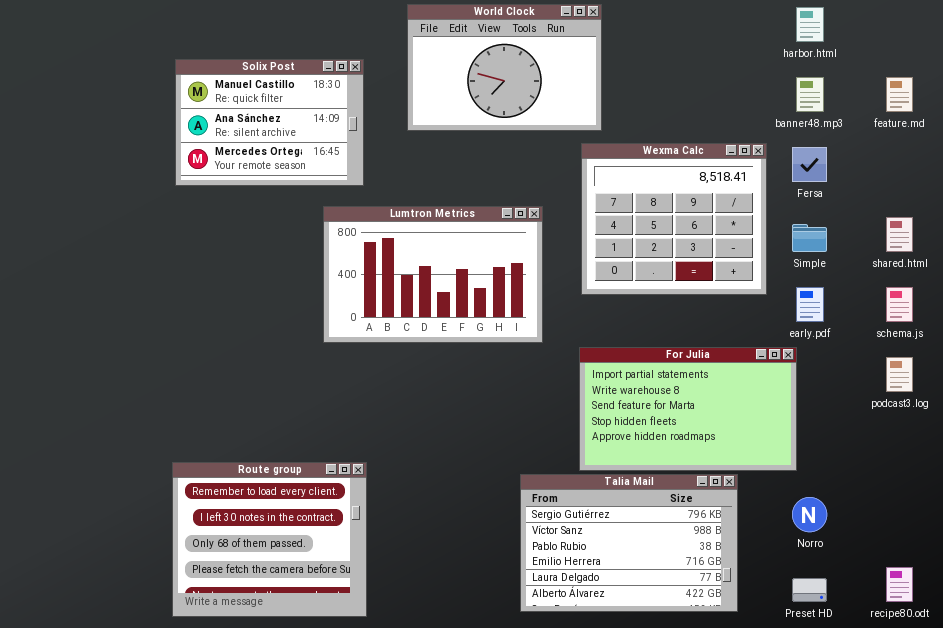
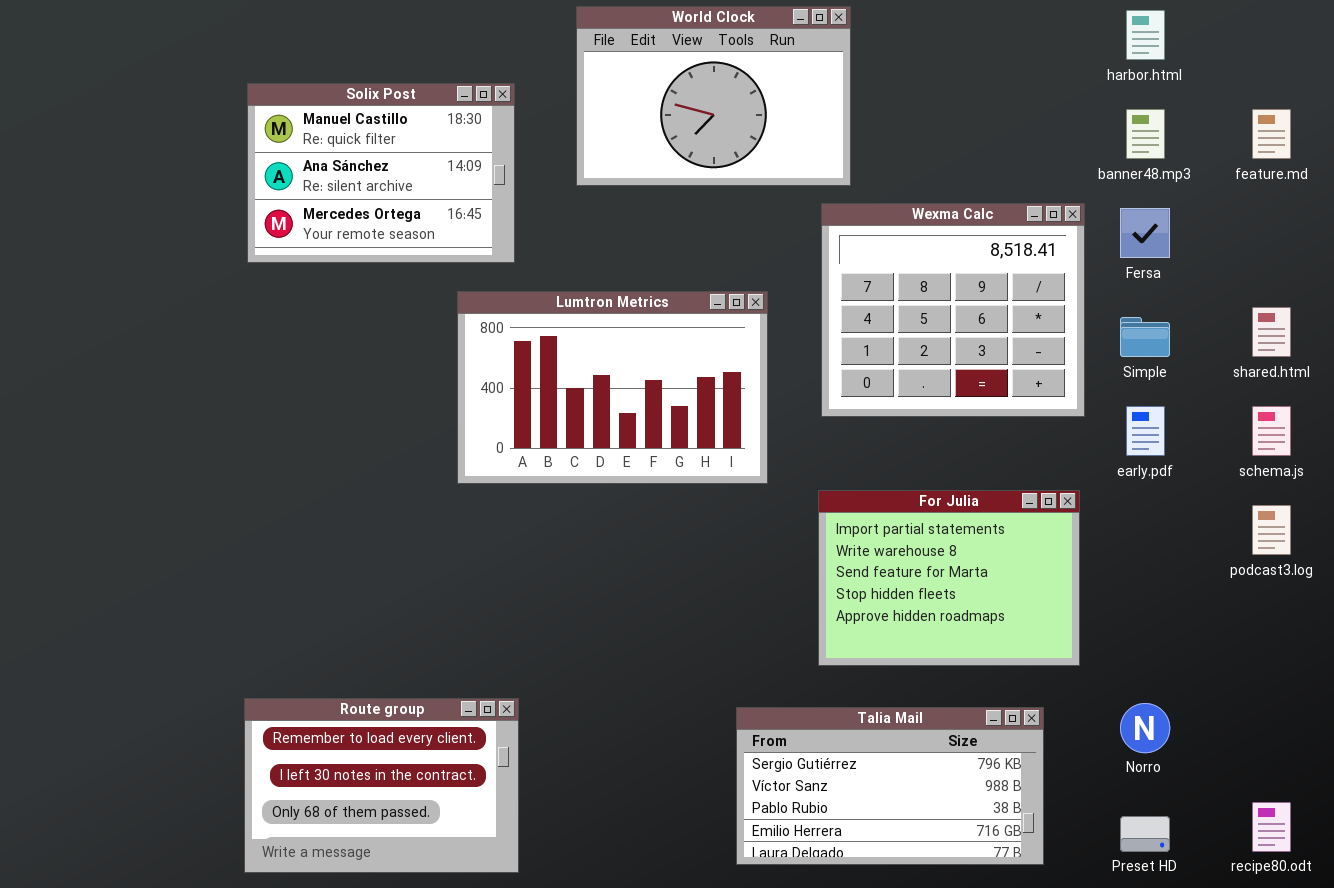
For Julia: [579,347,797,471] -> [818,490,1080,666], resized
Route group: [172,462,367,617] -> [244,698,519,873], resized
Talia Mail: [520,474,738,612] -> [736,707,1044,865], resized

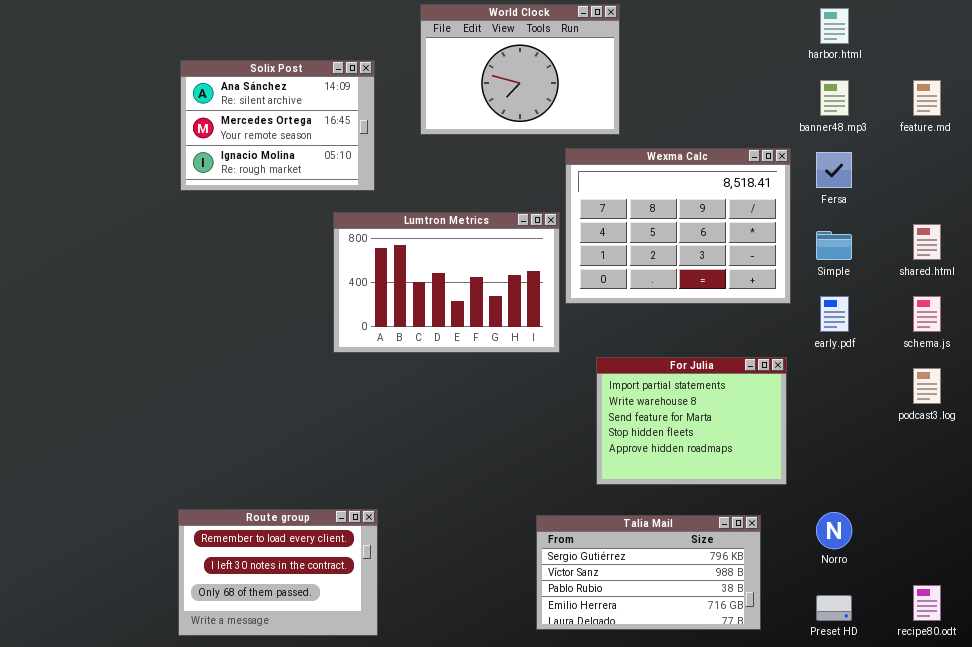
Solix Post: [247,83,515,263] -> [180,60,375,191], scrolled down 1 row
Wexma Calc: [821,203,1085,417] -> [565,148,791,304], resized

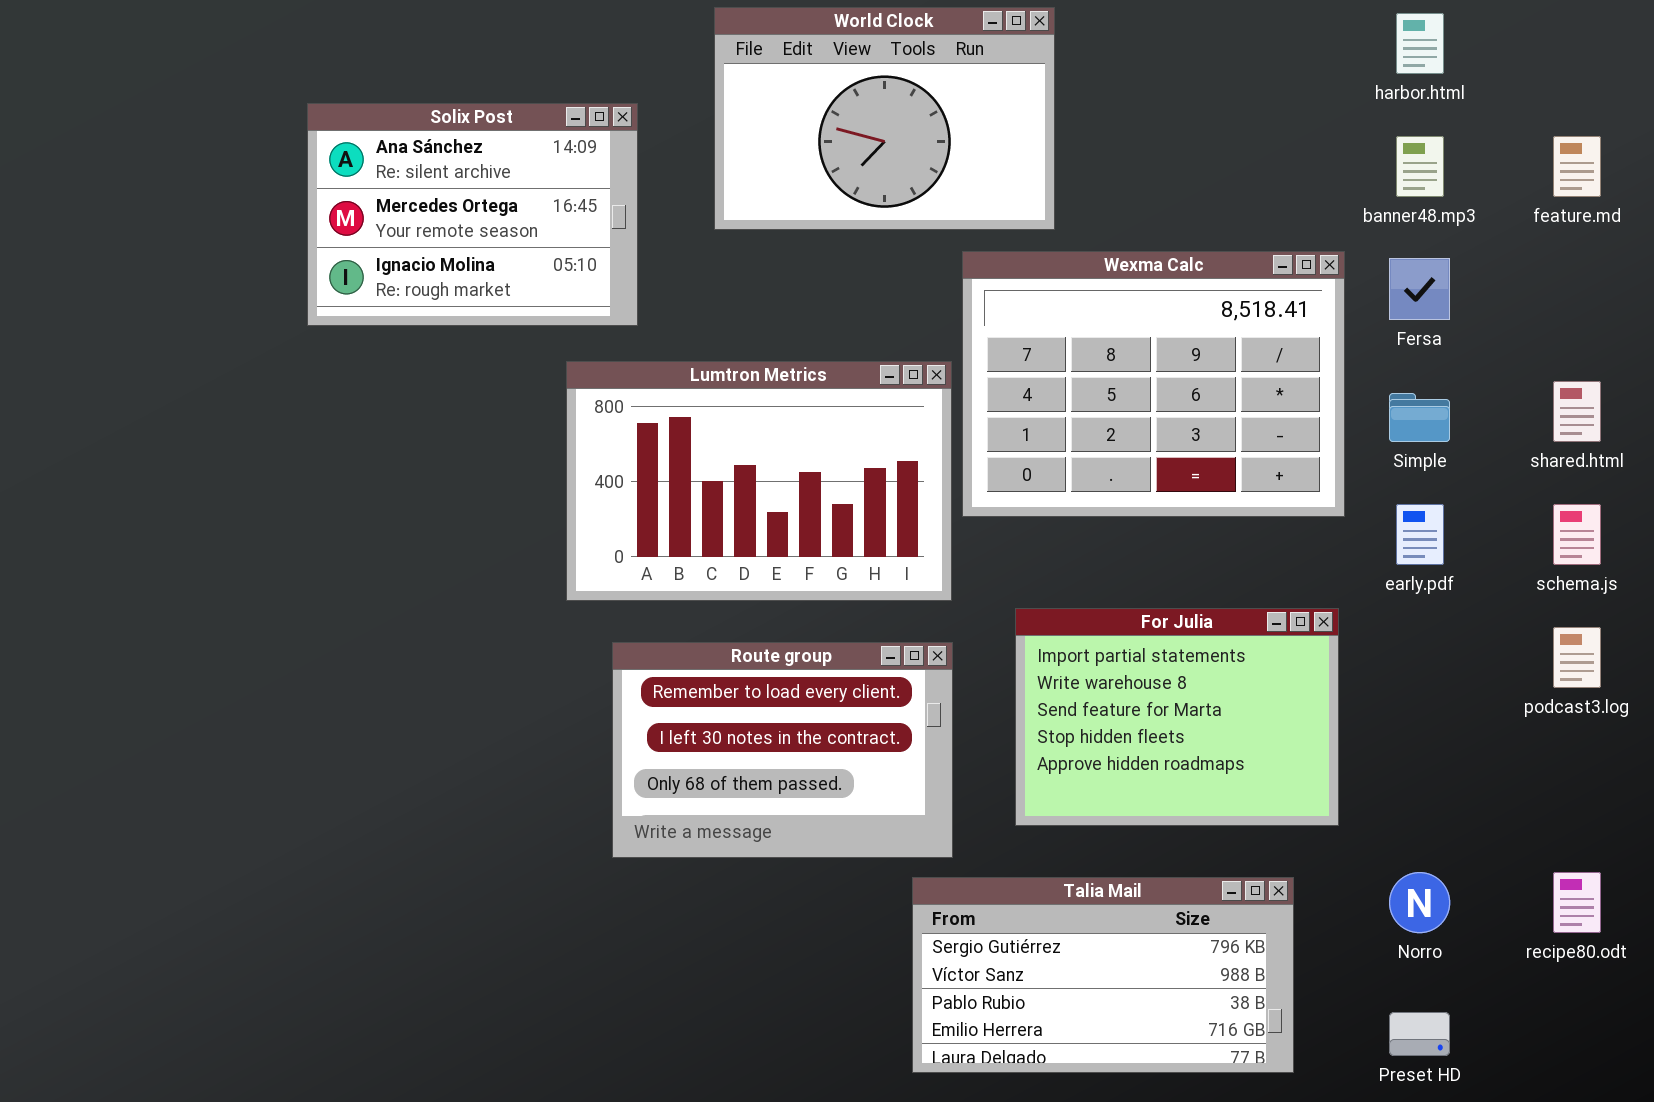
Route group: [178,509,378,636] -> [612,642,953,858], moved
recipe80.odt: [913,585,941,621] -> [1553,872,1601,933], moved

